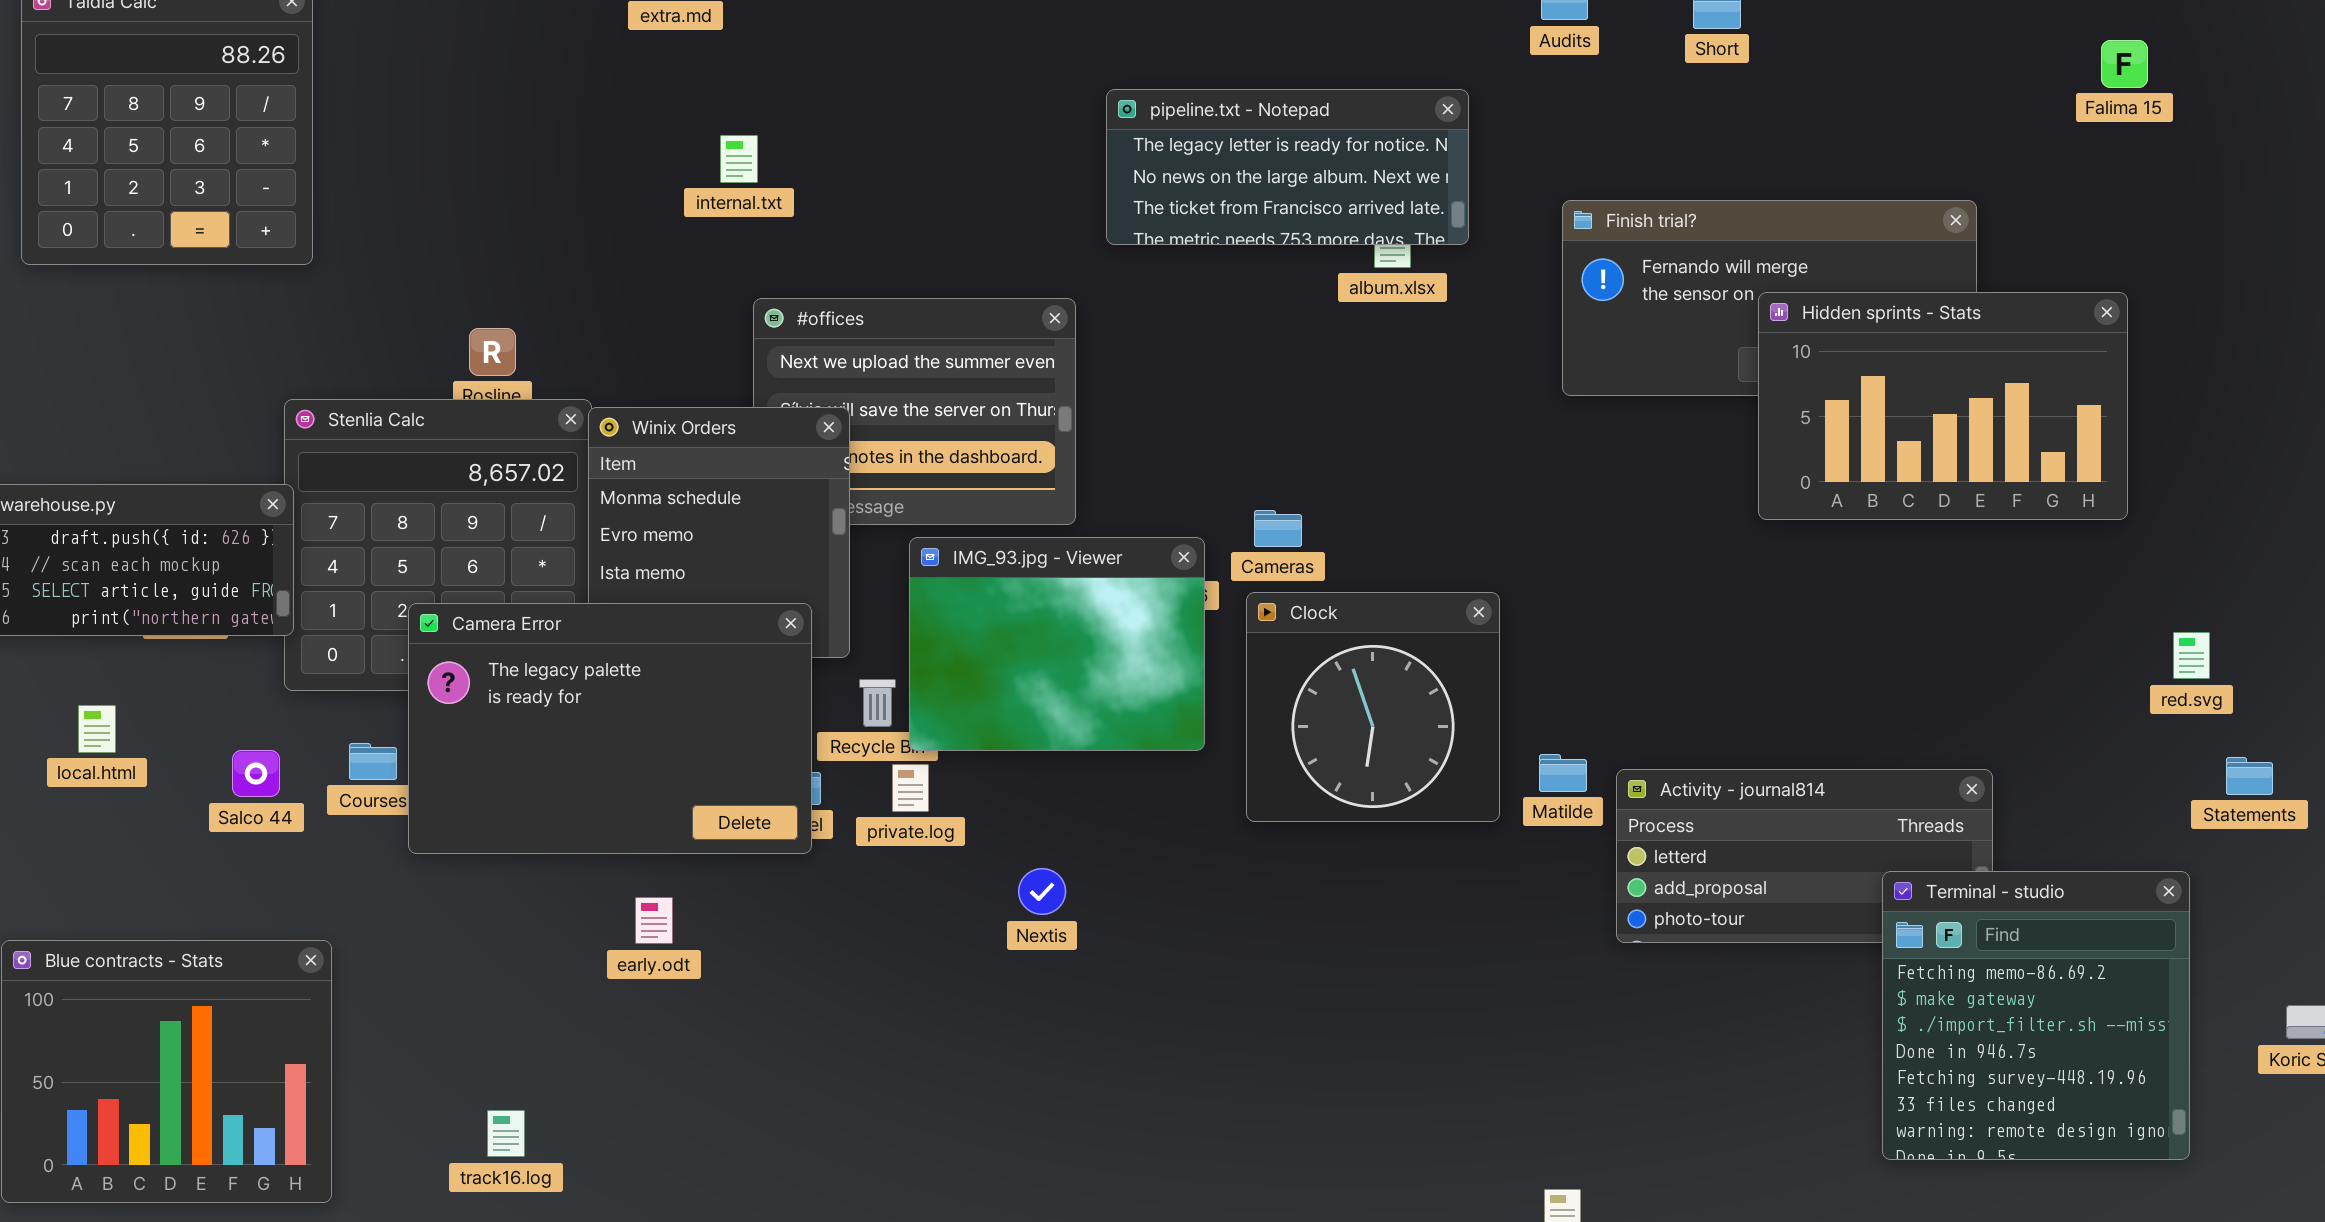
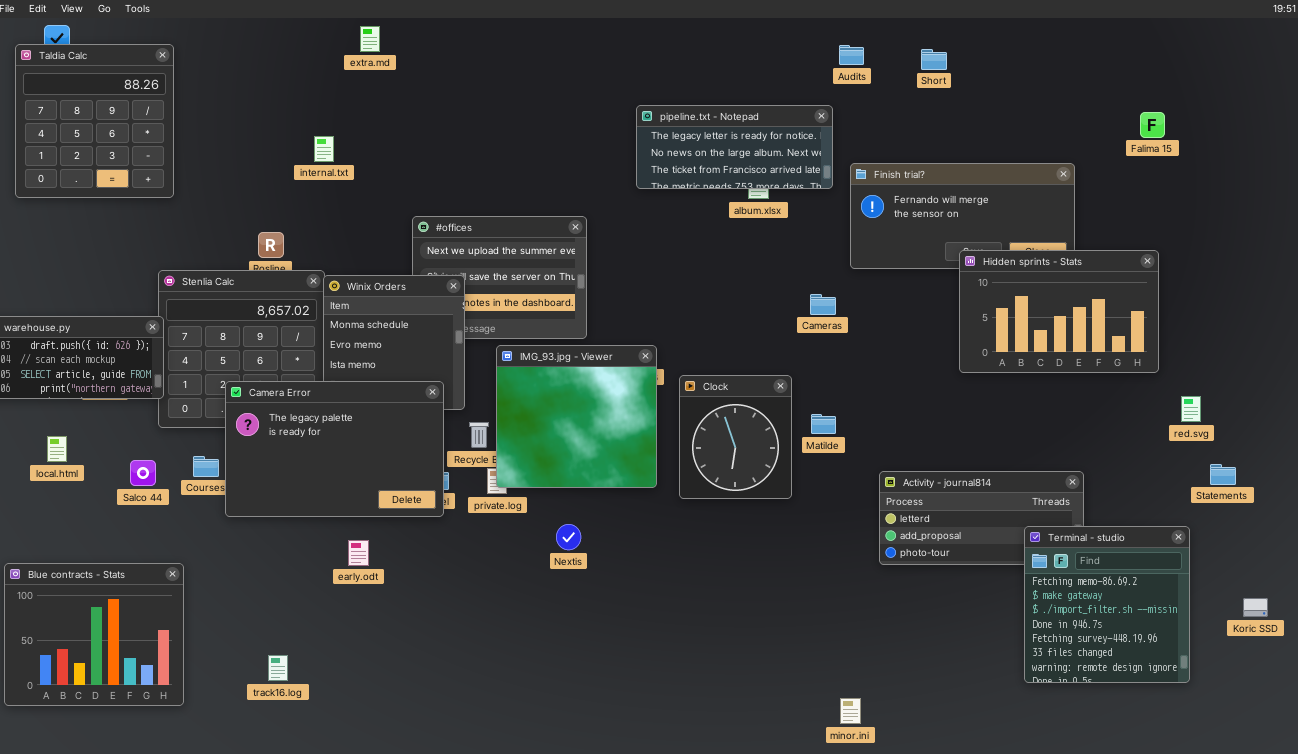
Falima 15: [2101,40,2148,88] -> [1140,112,1165,138], moved
pipeline.txt - Notepad: [1106,89,1469,245] -> [636,105,833,189], moved
internal.txt: [720,135,758,183] -> [314,136,334,162], moved
Hidden sprints - Stats: [1758,292,2128,520] -> [959,250,1159,373], moved
Cameras: [1254,510,1302,547] -> [810,294,836,315], moved
IMG_93.jpg - Viewer: [909,537,1205,751] -> [496,345,657,488], resized
Clock: [1246,592,1500,822] -> [679,375,792,499], resized
Matilde: [1539,754,1587,792] -> [811,414,836,434], moved

